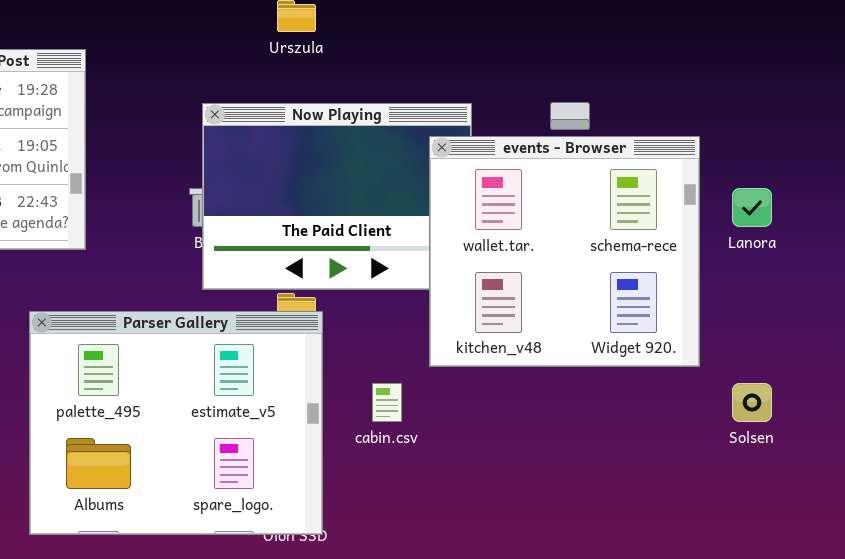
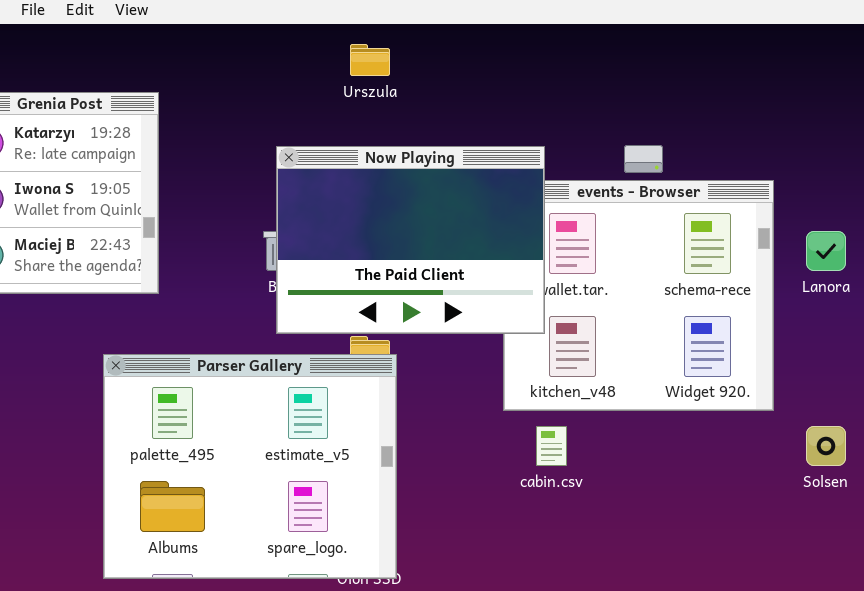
Now Playing: [202,103,472,290] -> [276,146,545,334], raised
cabin.csv: [372,383,402,422] -> [536,426,567,466], moved

